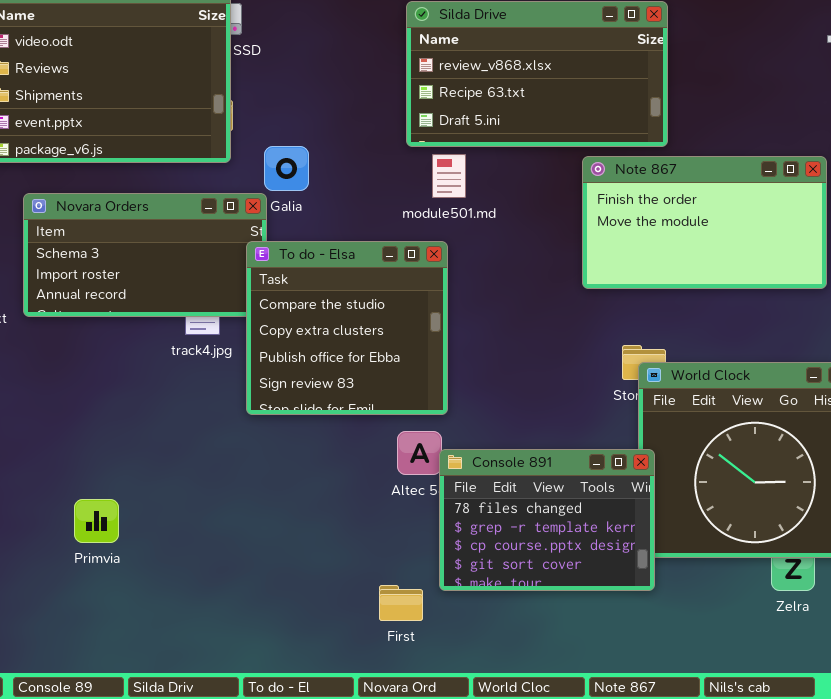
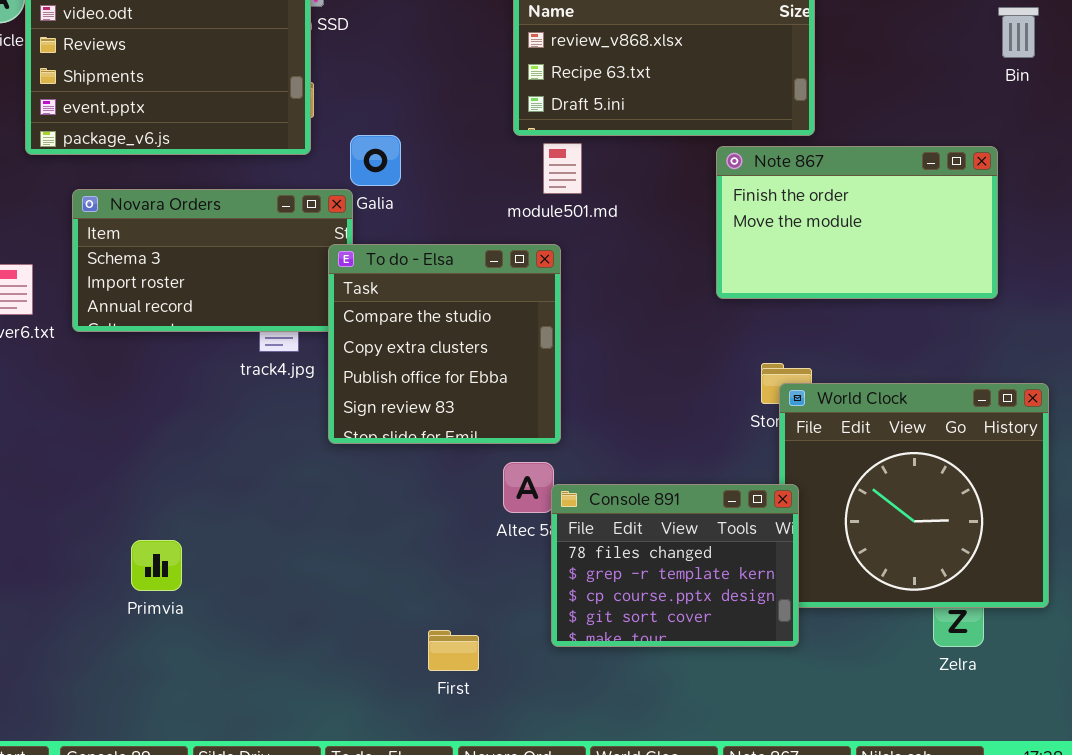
First: [379,585,423,621] -> [428,630,479,671], moved

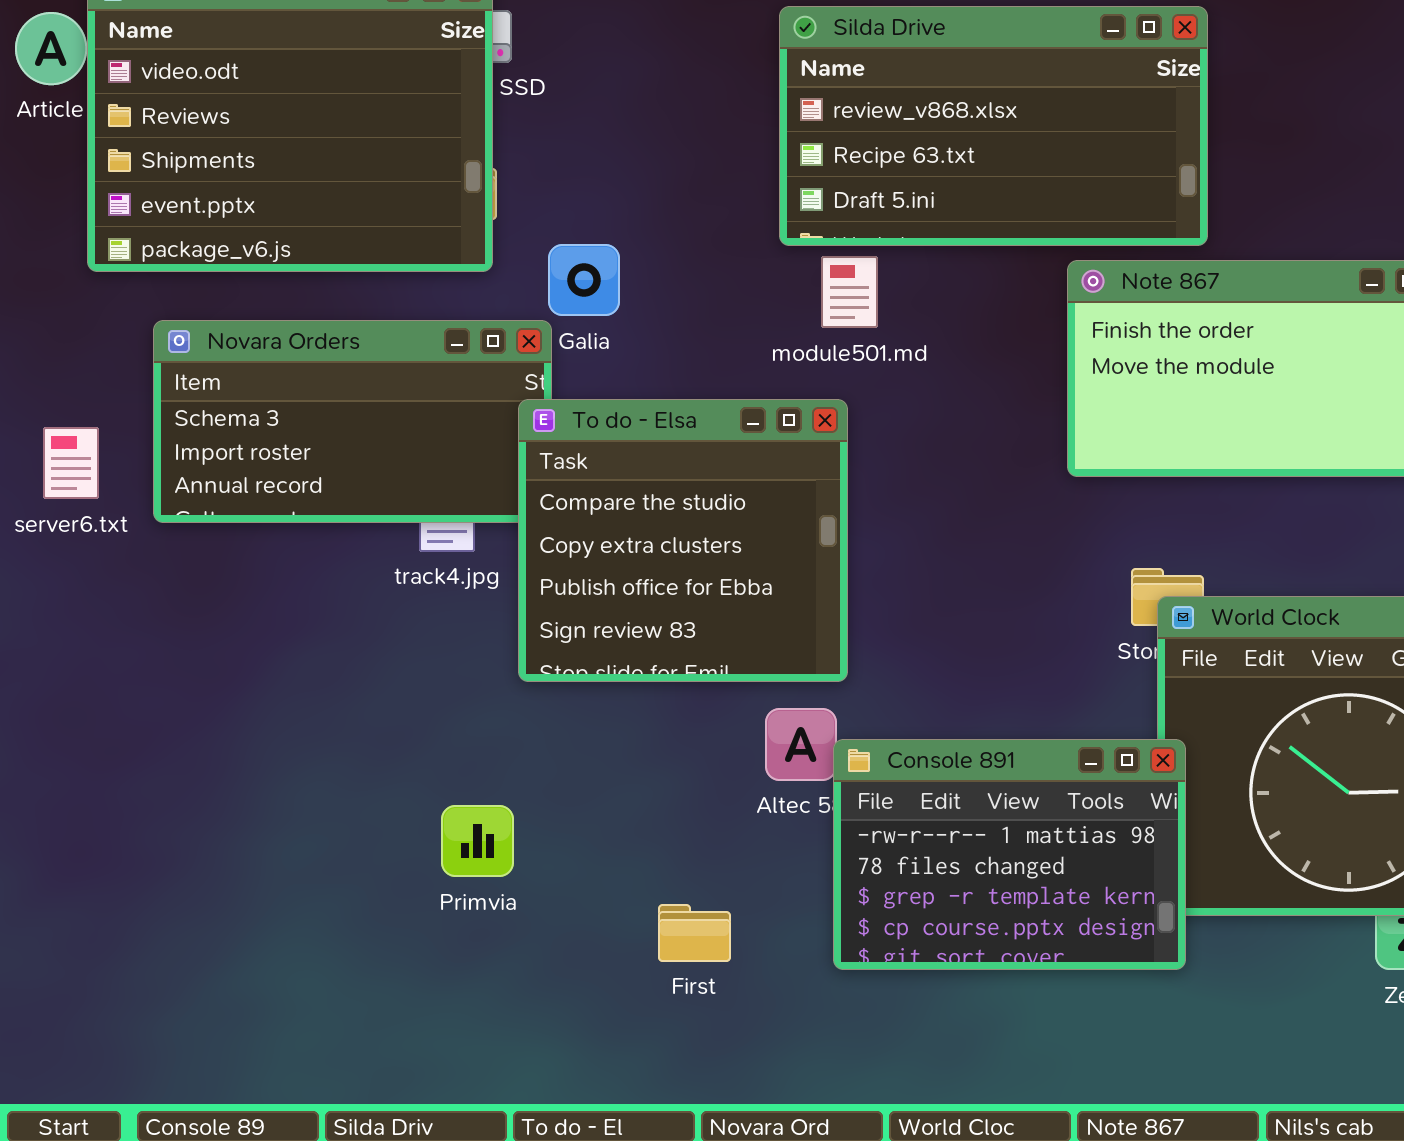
Console 891: [551,484,799,647] -> [833,739,1186,970], scrolled up 1 row
Primvia: [131,540,182,591] -> [441,805,514,877], moved
First: [428,630,479,671] -> [658,904,731,962], moved

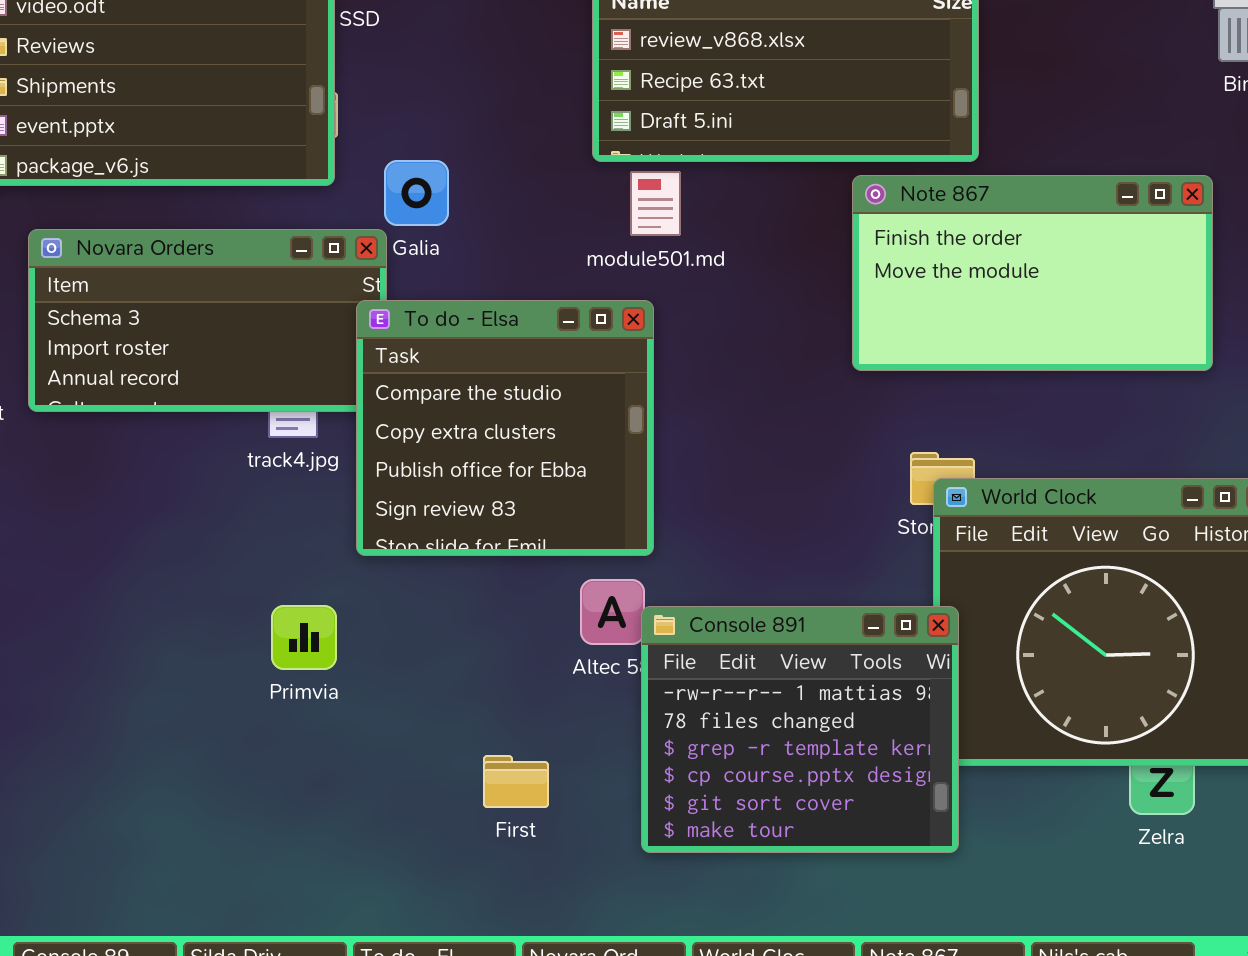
Console 891: [833,739,1186,970] -> [641,606,959,853], resized
Primvia: [441,805,514,877] -> [271,605,337,670], moved

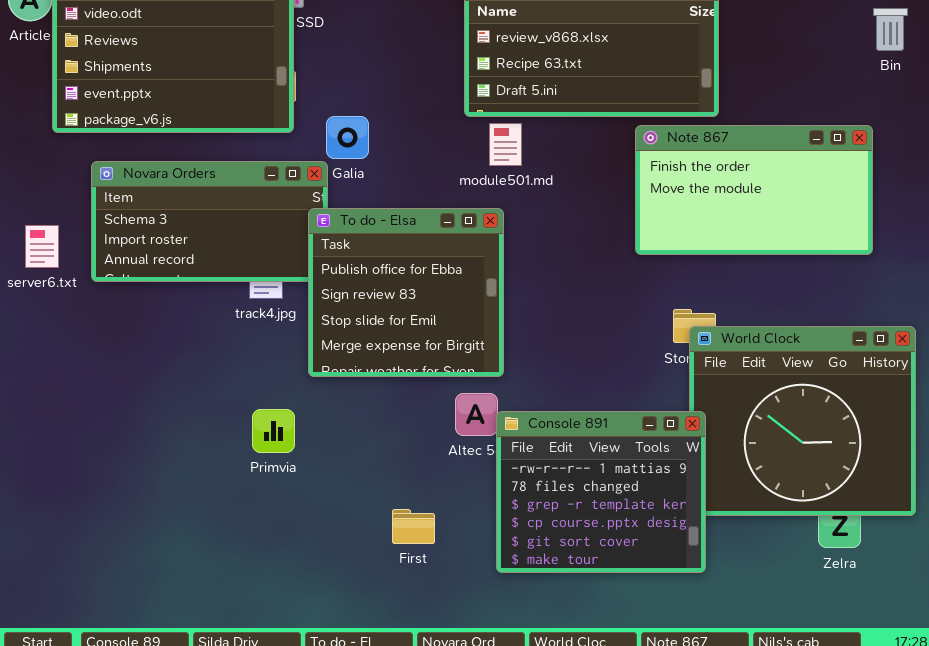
To do - Elsa: [356,300,654,556] -> [308,208,504,377], scrolled down 2 rows

